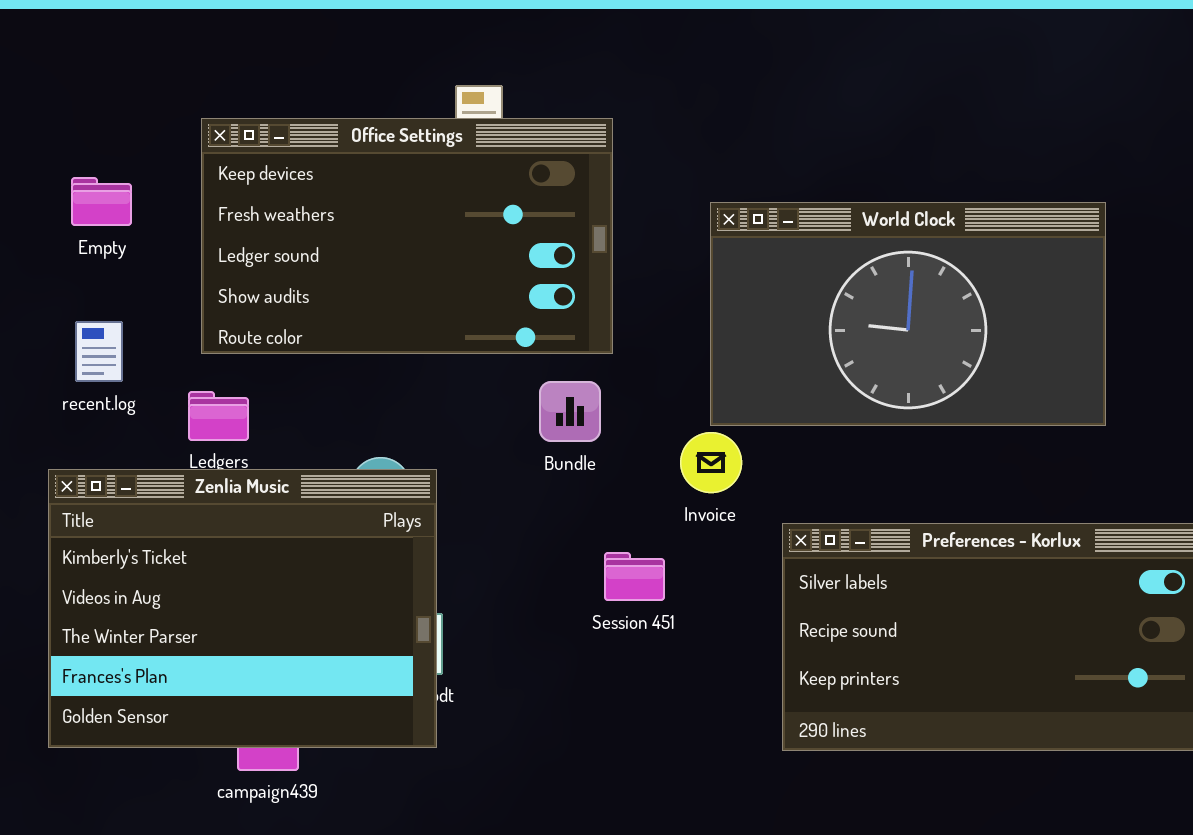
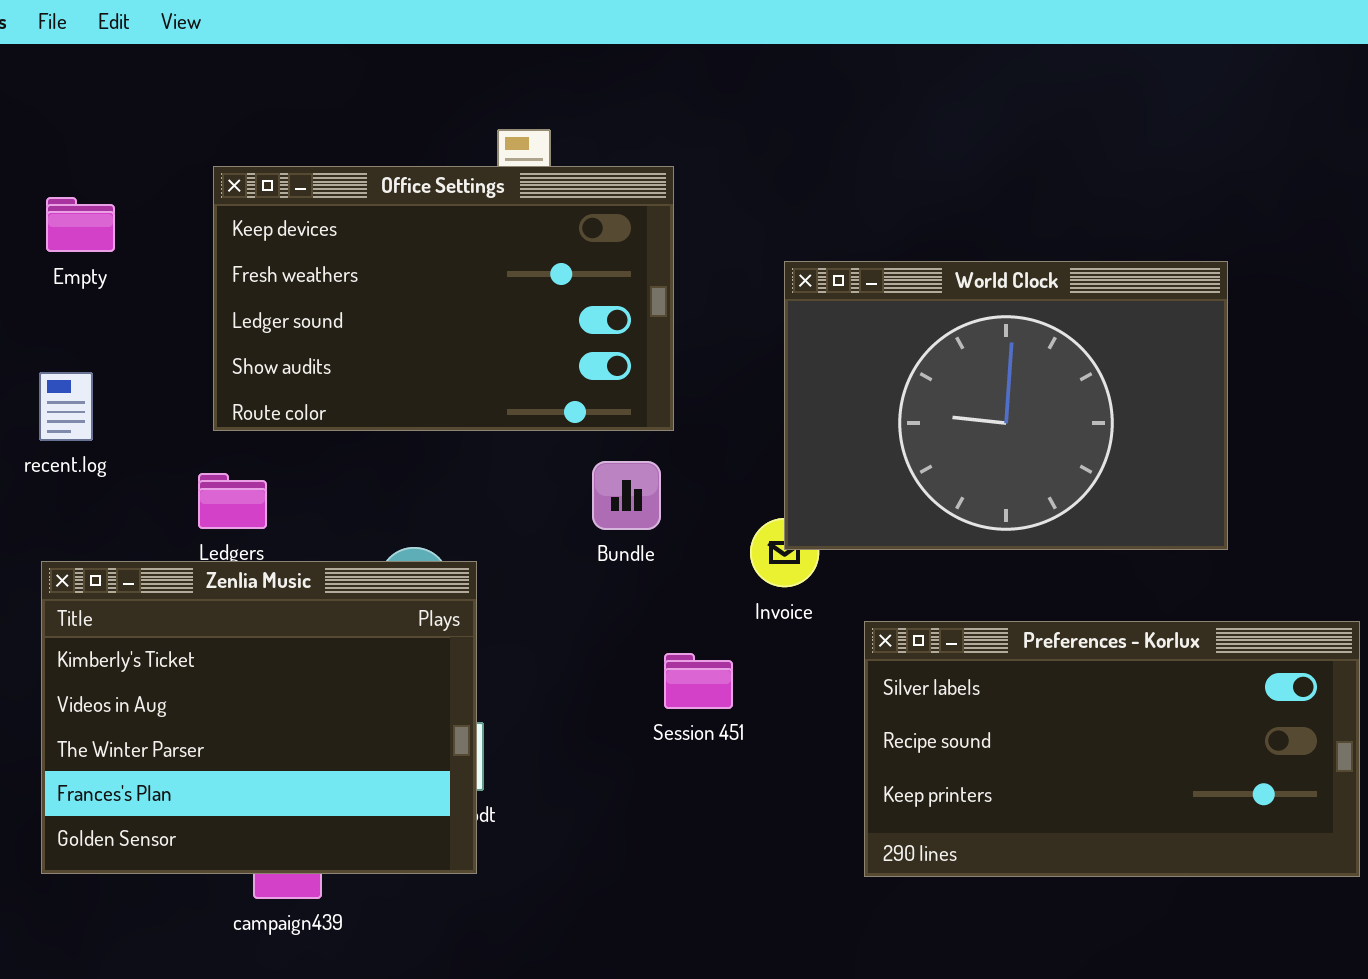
Empty: [71,177,132,226] -> [46,197,115,252], moved
World Clock: [710,202,1106,426] -> [784,261,1228,550], resized
recent.log: [75,321,123,382] -> [39,372,93,441], moved

